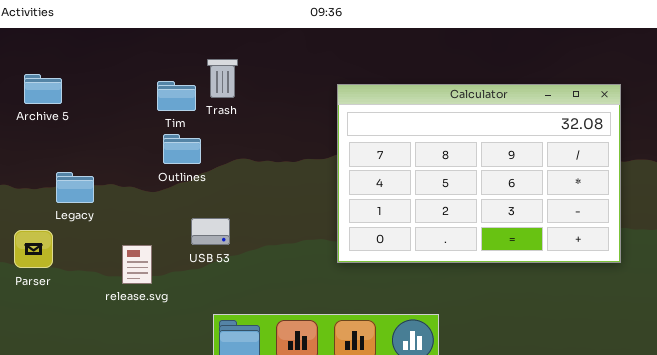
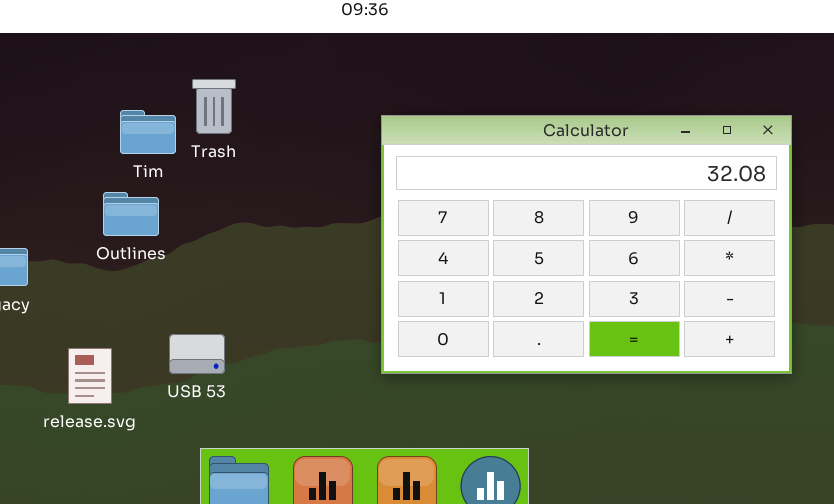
Outlines: [163,134,201,164] -> [103,192,159,236], moved
USB 53: [191,218,230,245] -> [169,334,225,374], moved

